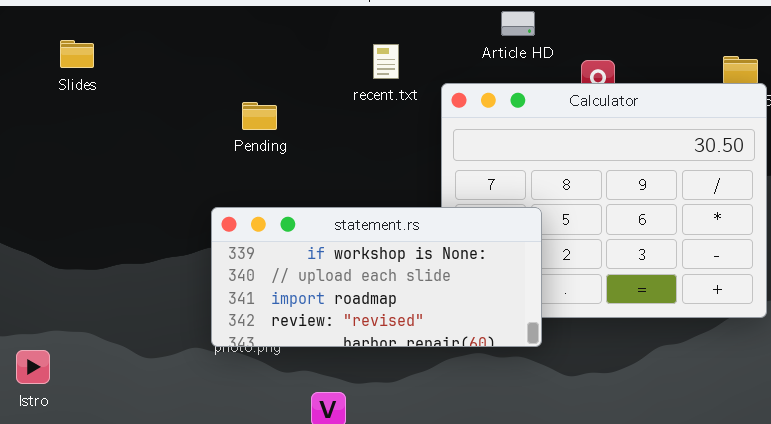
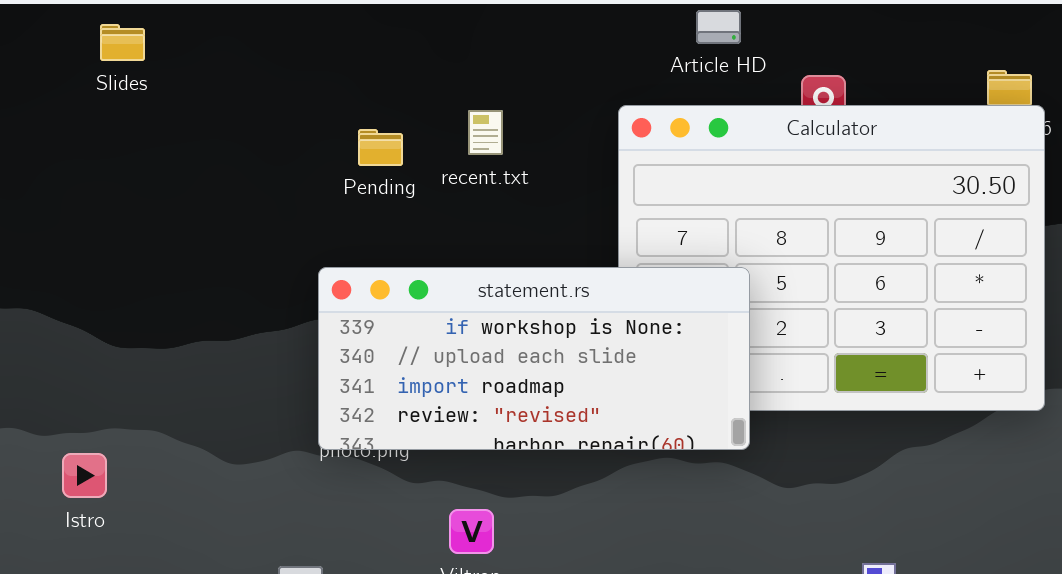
Slides: [60,40,94,68] -> [100,24,145,61], moved
recent.txt: [373,44,399,79] -> [468,110,503,155], moved

